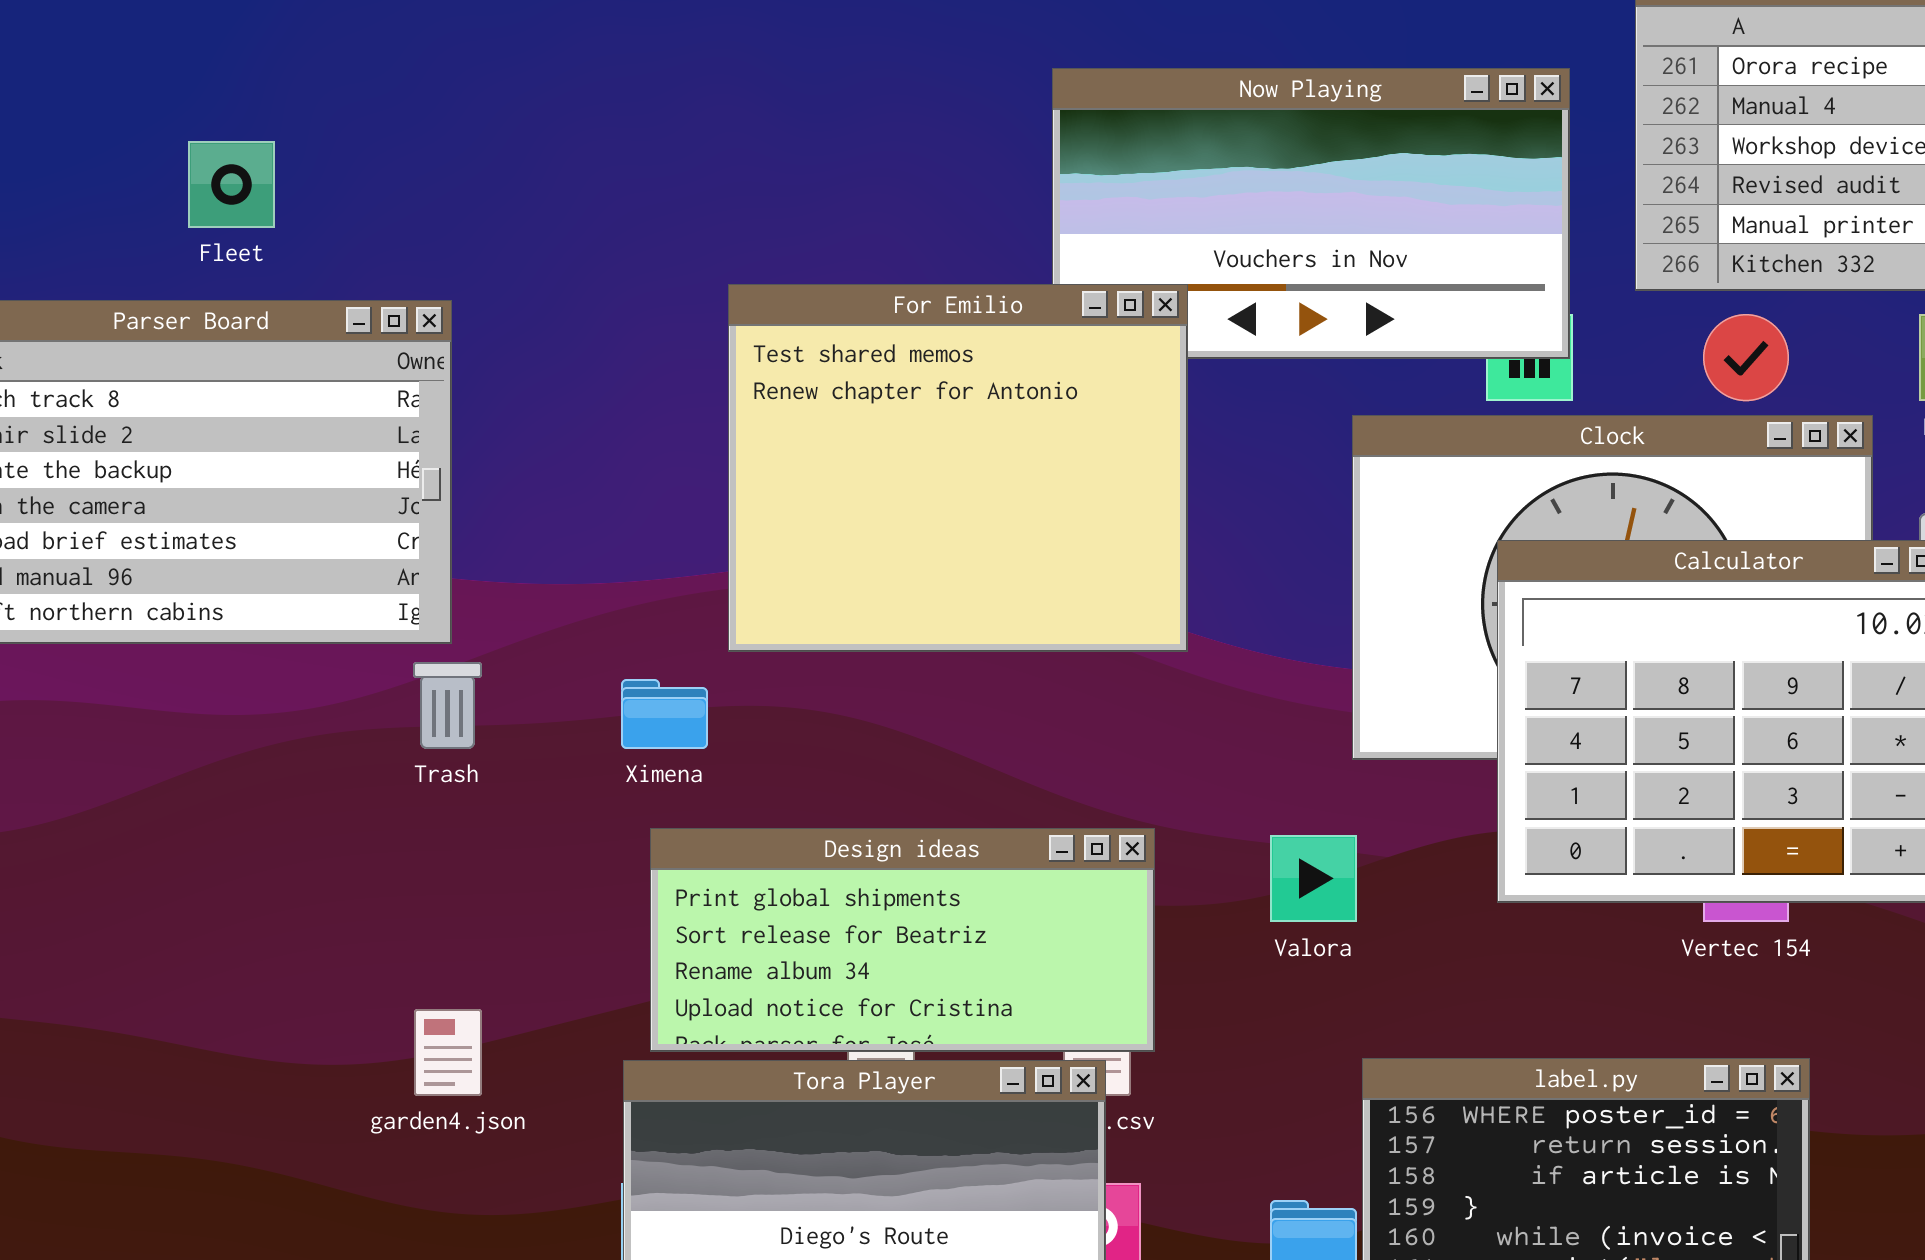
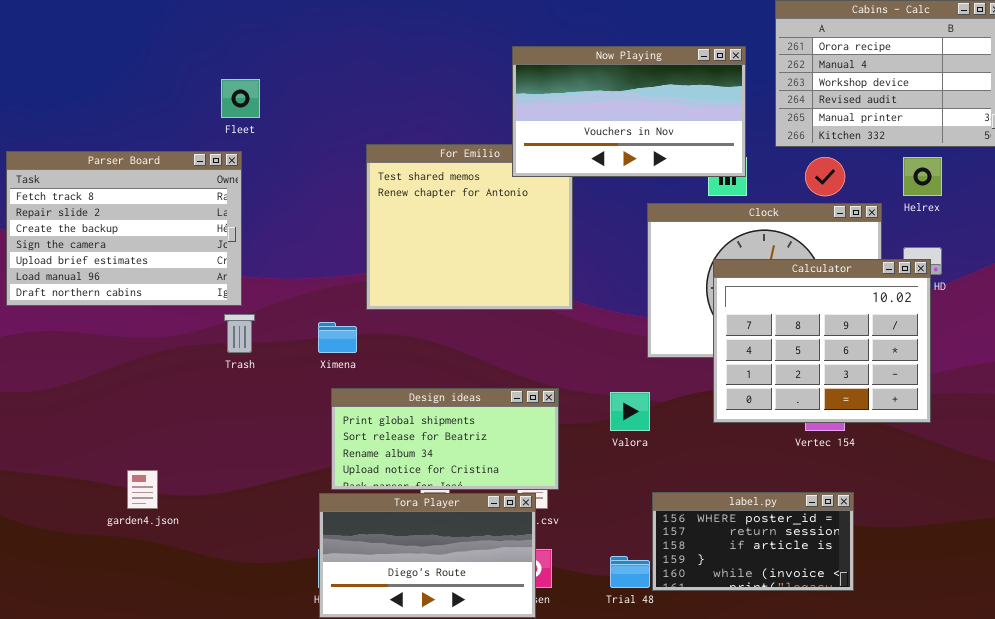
Now Playing: [1052,68,1570,359] -> [512,46,746,177], raised
Fleet: [188,141,275,228] -> [221,79,260,118], moved
garden4.json: [414,1009,482,1096] -> [127,470,158,509], moved

